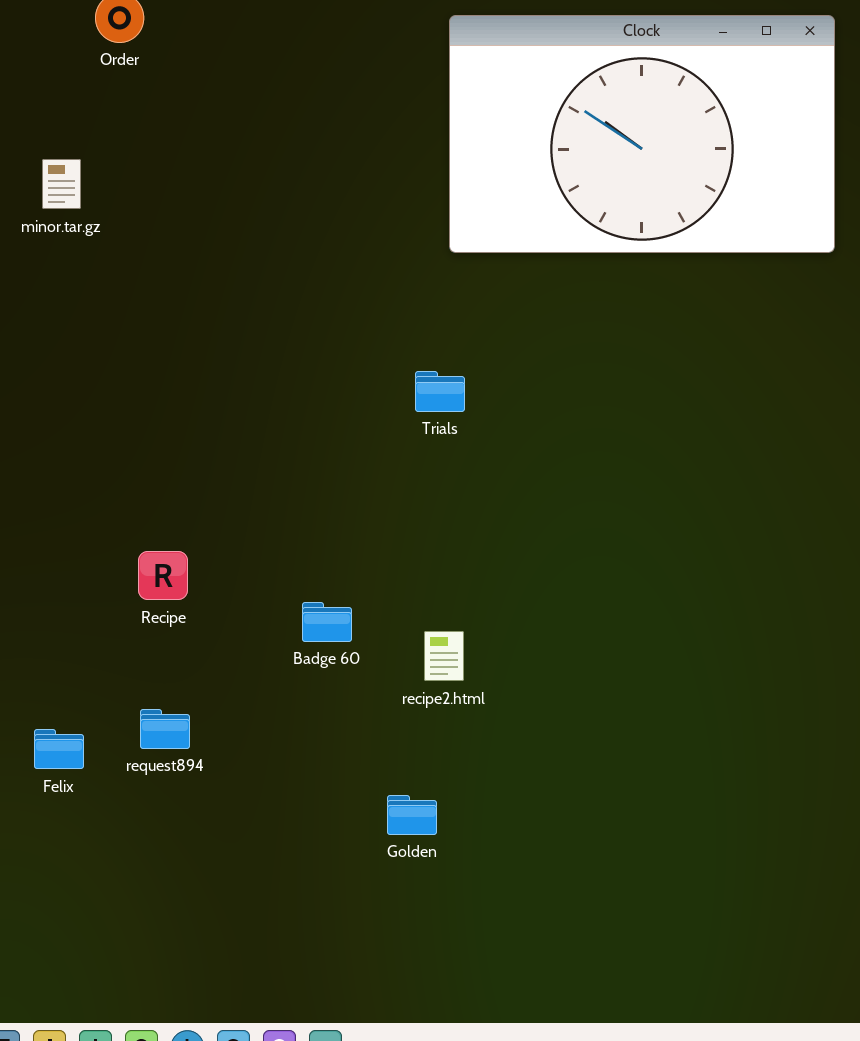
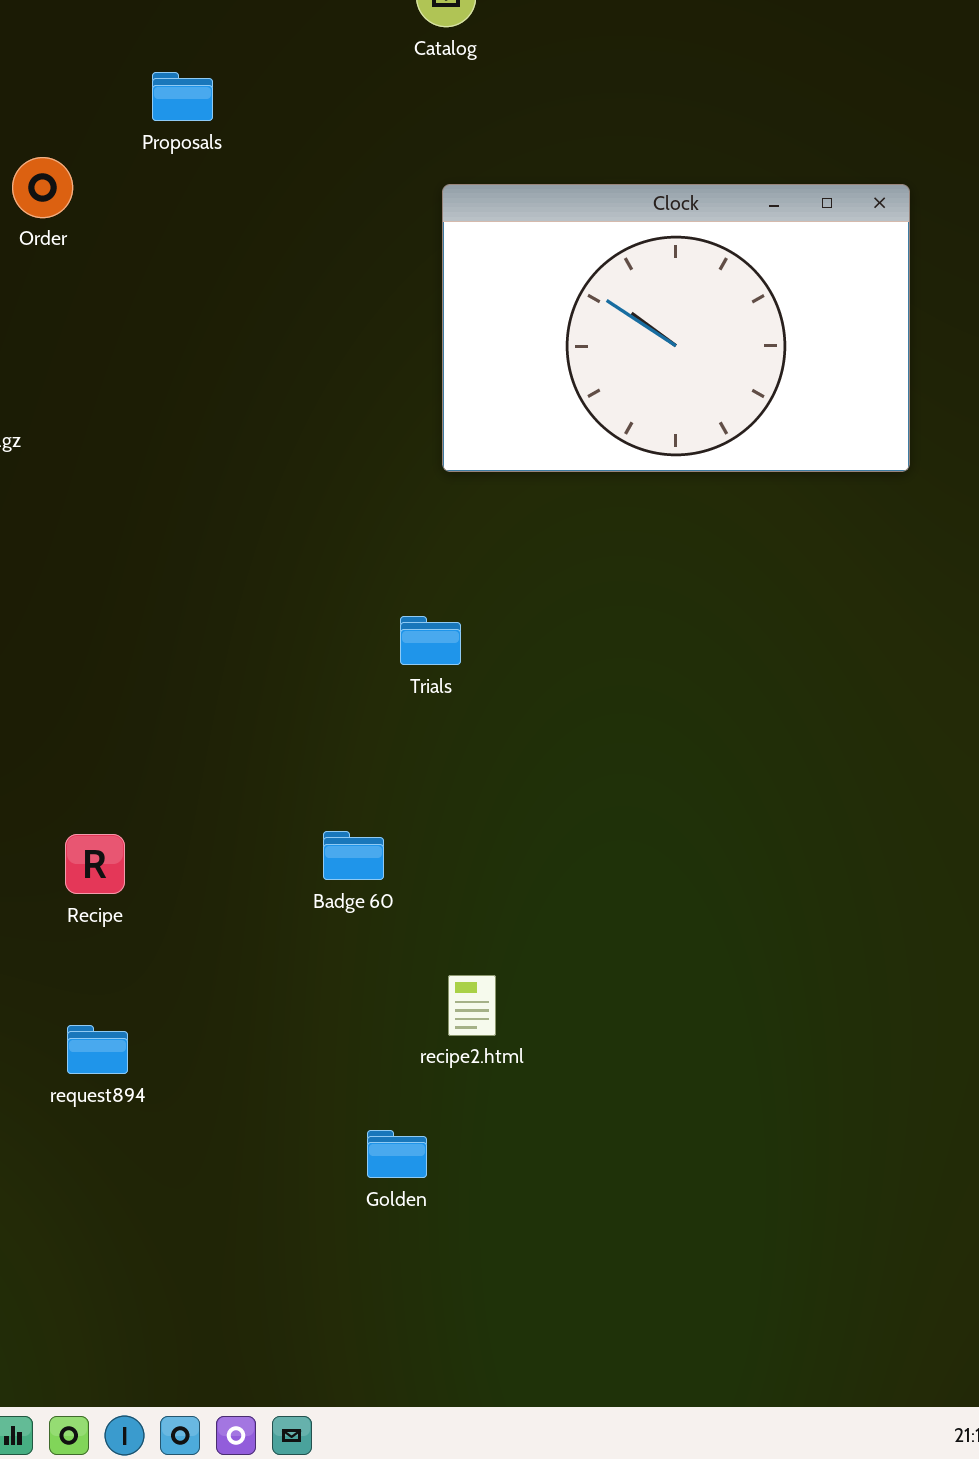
Badge 60: [302,602,352,642] -> [323,831,384,880], moved
recipe2.html: [424,631,464,681] -> [448,975,496,1036], moved

